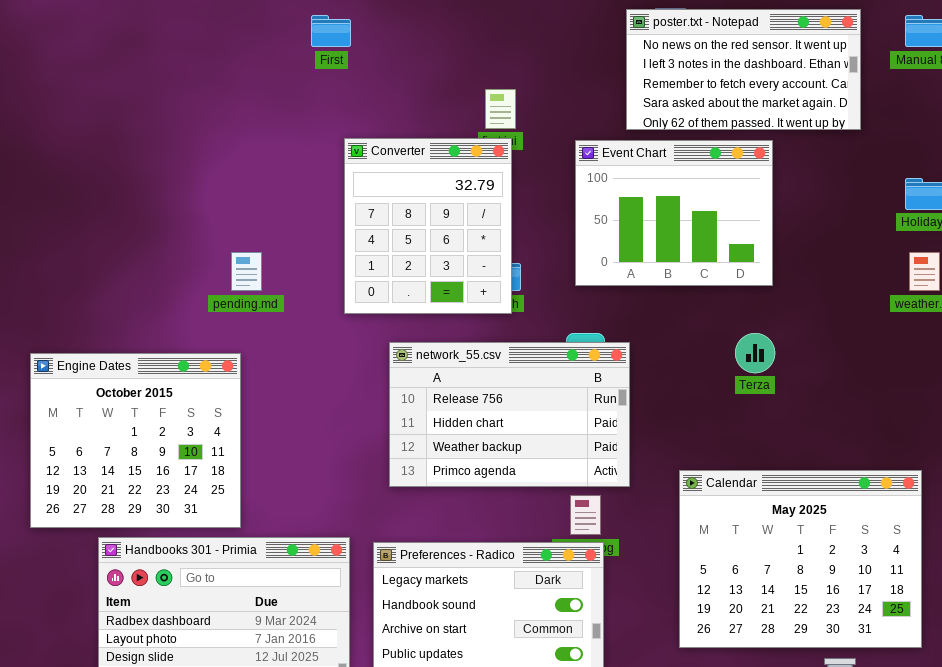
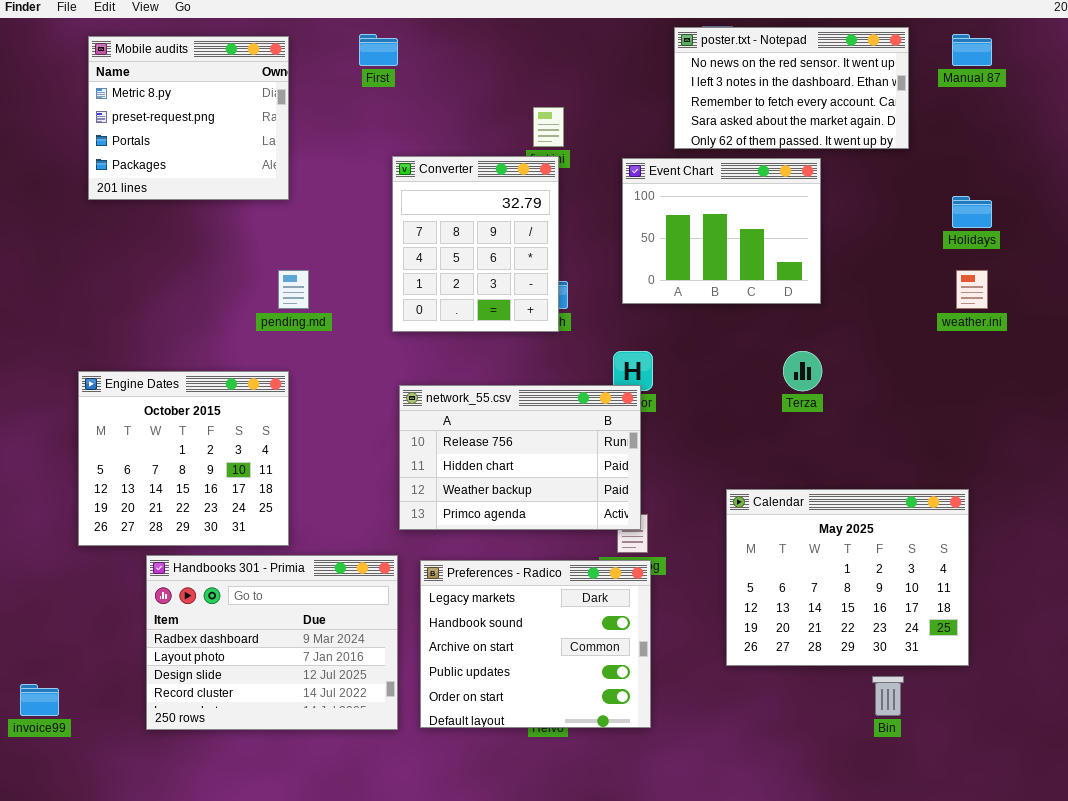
Mobile audits: none -> [88,36,289,200], opened
network_55.csv: [389,342,630,487] -> [399,385,641,530], moved

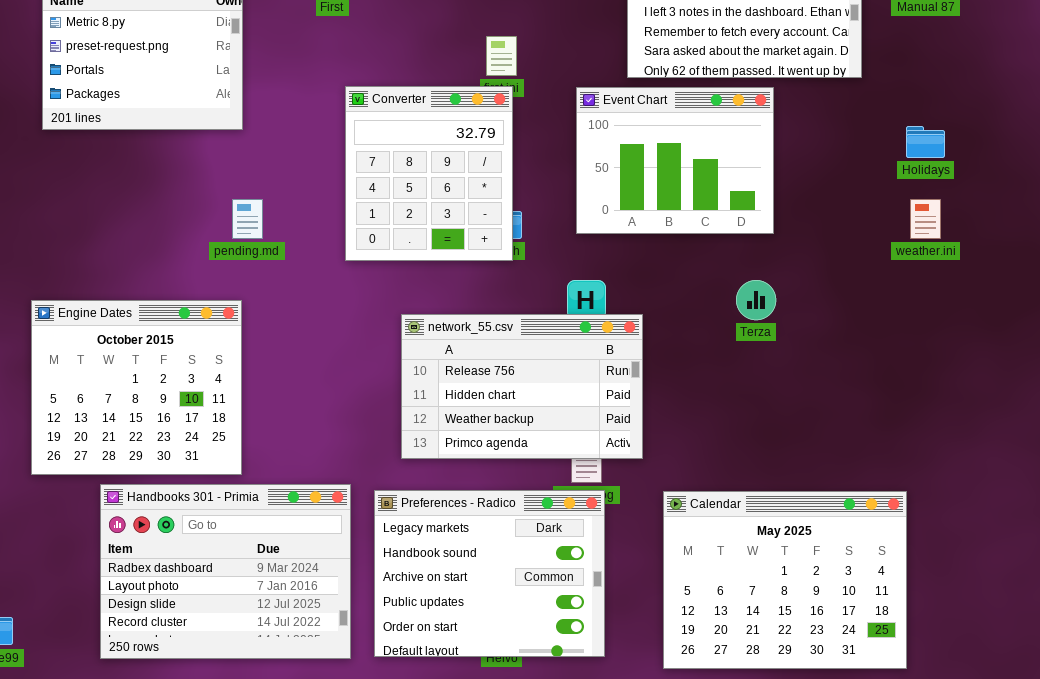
network_55.csv: [399,385,641,530] -> [401,314,643,459], moved
Calendar: [726,489,969,666] -> [663,491,907,669], moved

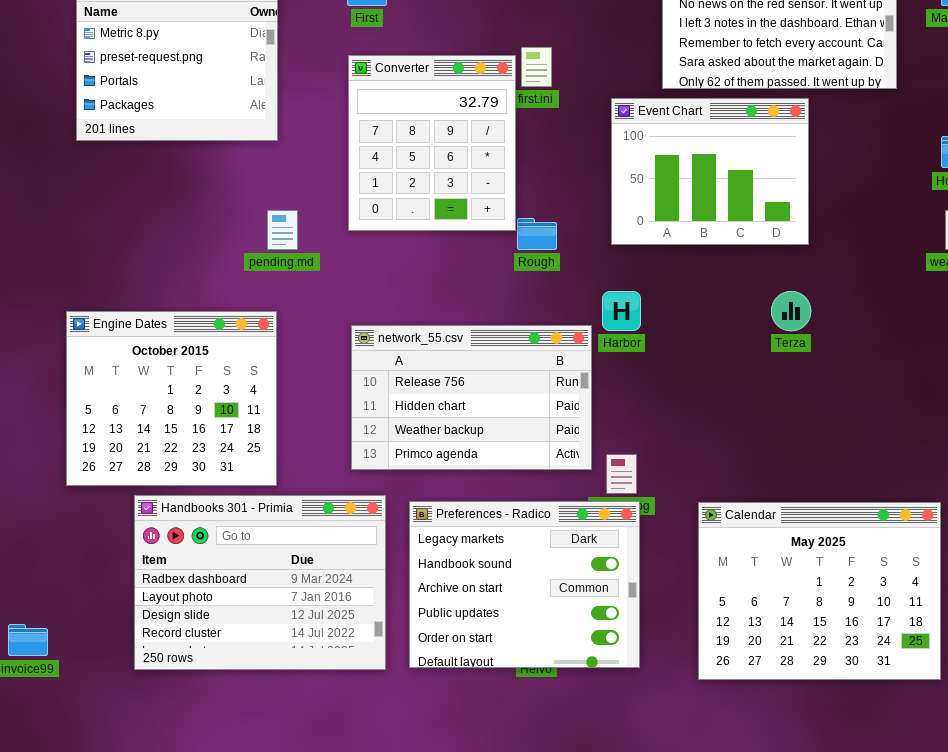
Converter: [345,86,513,261] -> [348,55,516,231], moved
network_55.csv: [401,314,643,459] -> [351,325,592,470], moved

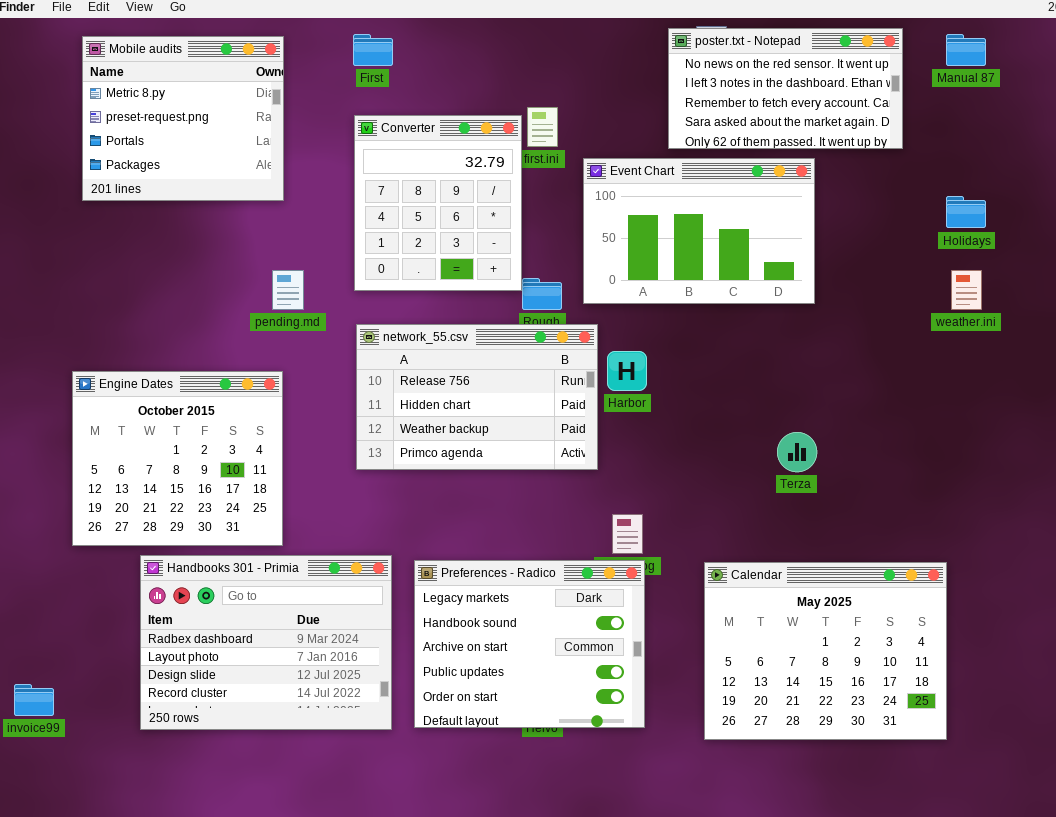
Event Chart: [611,98,809,245] -> [583,158,815,304], resized
Terza: [771,291,811,331] -> [777,432,817,472], moved
network_55.csv: [351,325,592,470] -> [356,324,598,470], moved

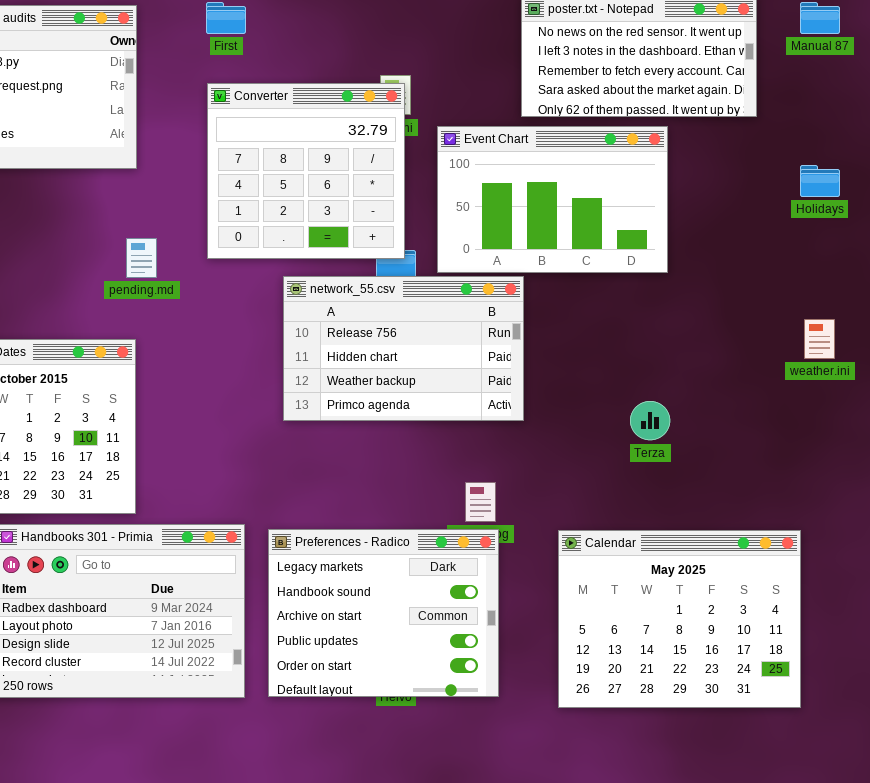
Converter: [354,115,522,291] -> [207,83,405,259], resized
weather.ini: [951,270,982,310] -> [804,319,835,359], moved
network_55.csv: [356,324,598,470] -> [283,276,524,421], moved

